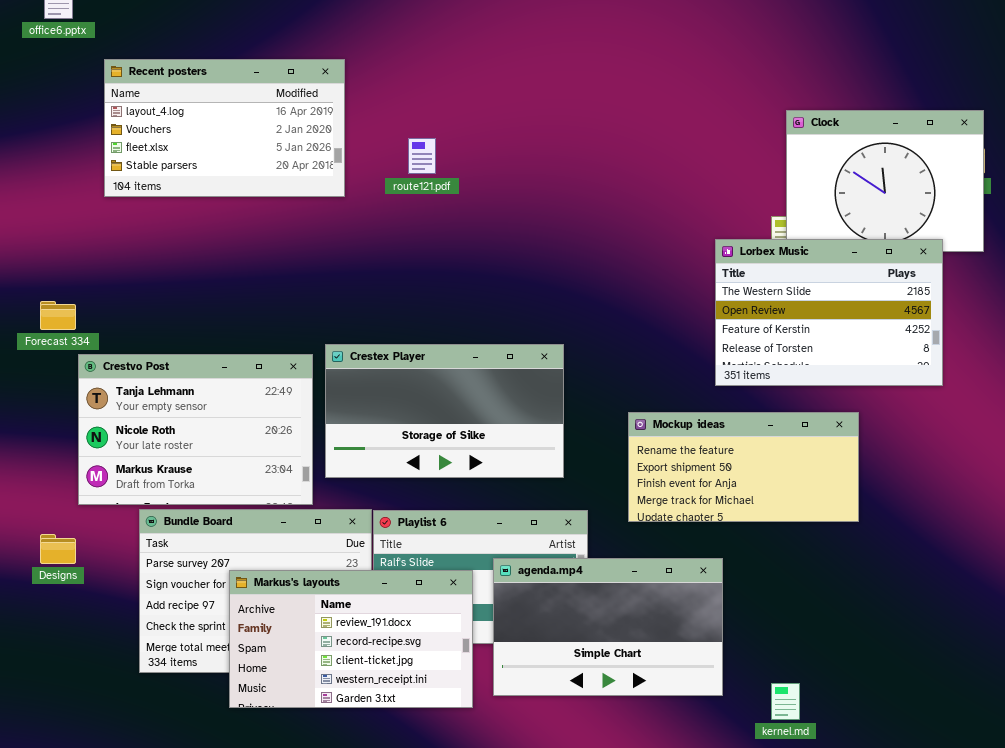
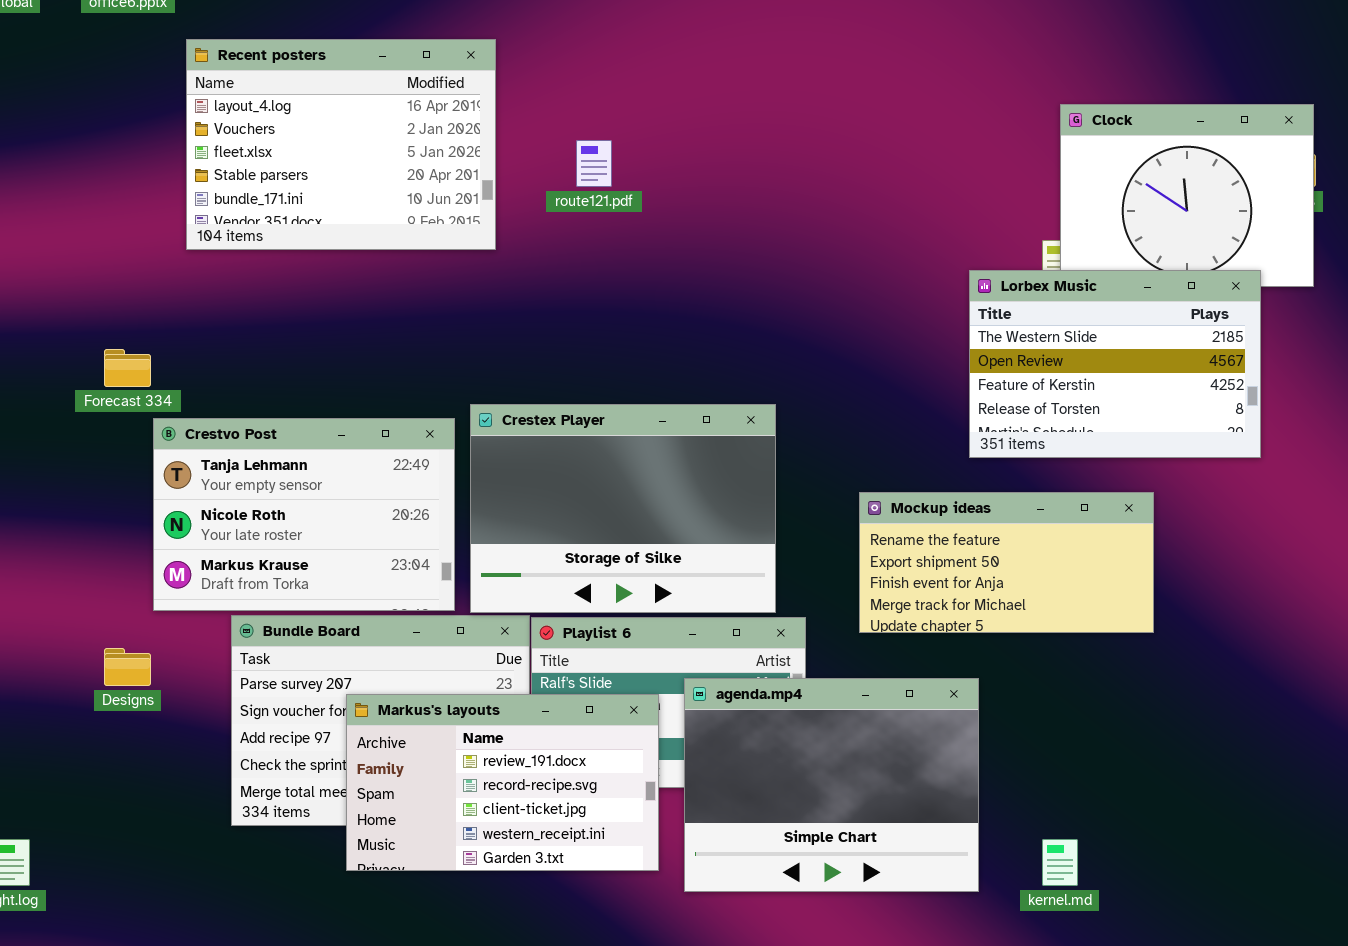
Recent posters: [104,59,345,197] -> [186,39,496,250], resized
Crestex Player: [325,344,564,478] -> [470,404,776,613], resized
agenda.mp4: [493,558,723,696] -> [684,678,979,892], resized

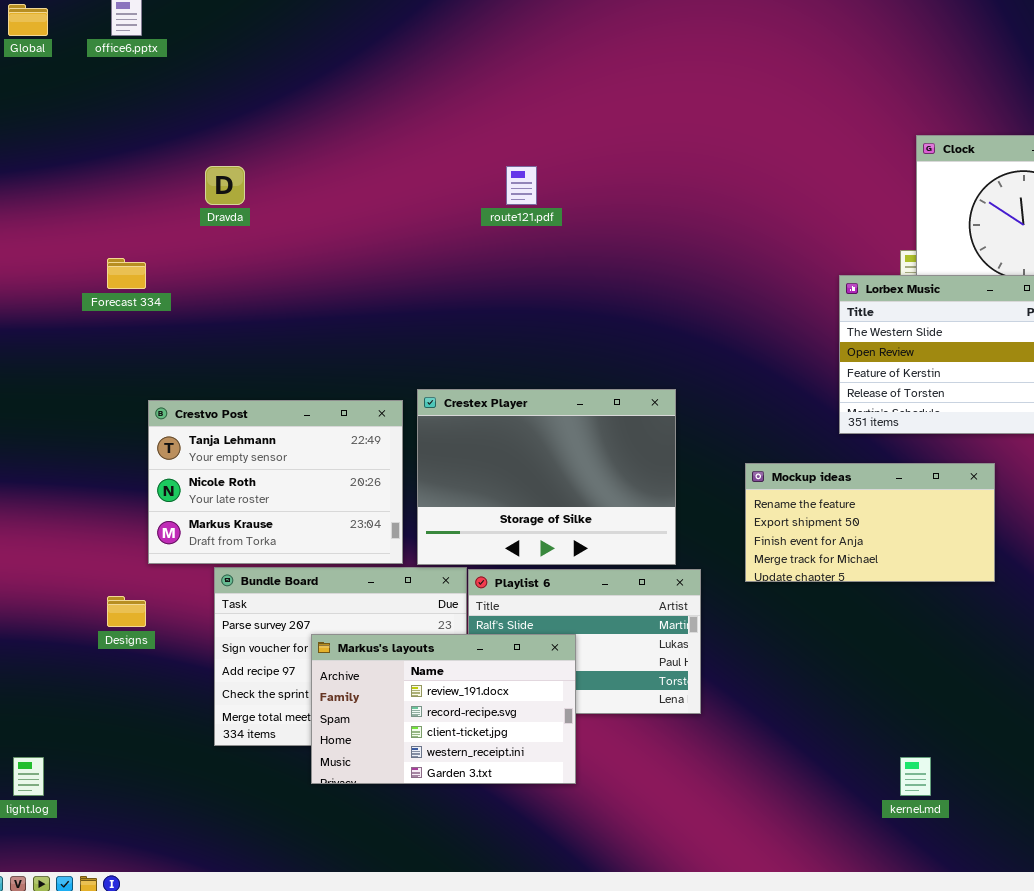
Recent posters: [186,39,496,250] -> none, closed
Forecast 334: [104,349,151,387] -> [107,258,146,289], moved
agenda.mp4: [684,678,979,892] -> none, closed

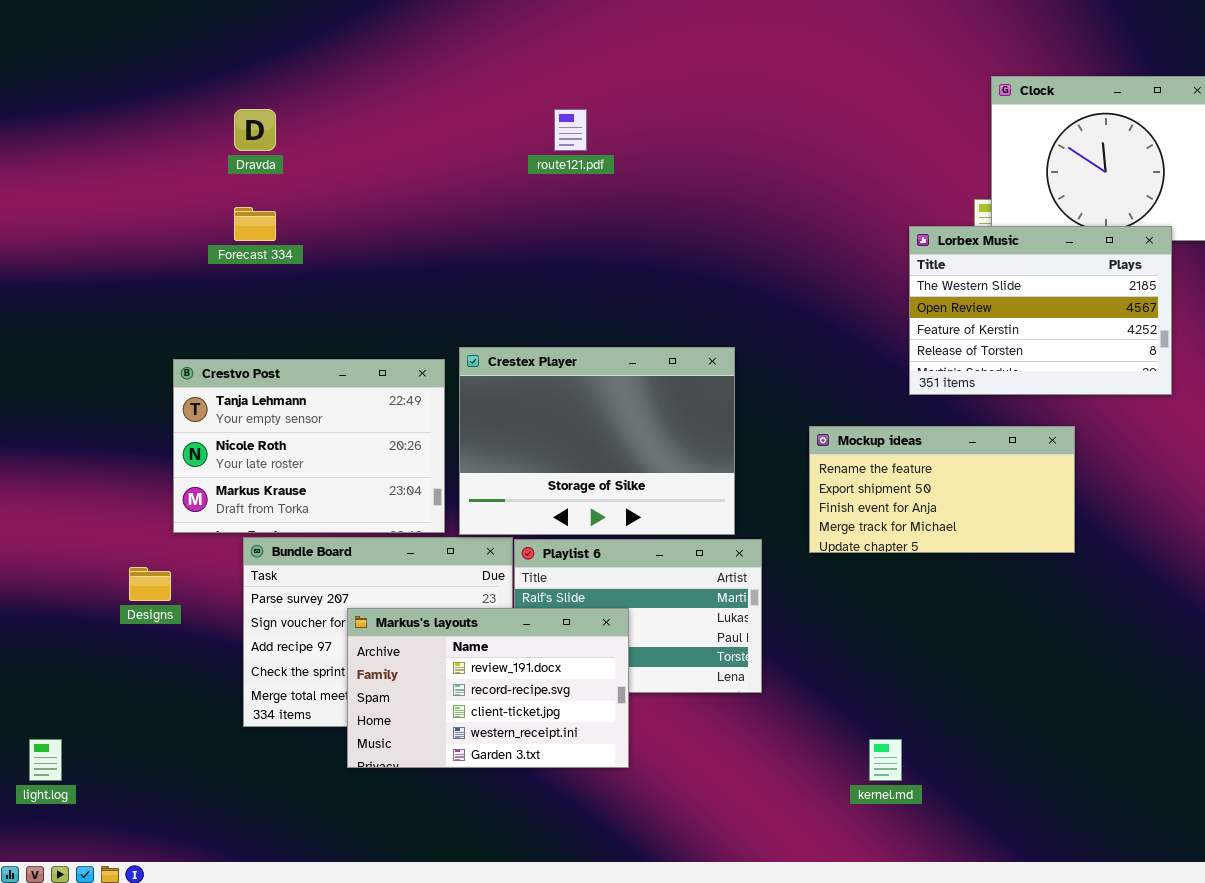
Forecast 334: [107,258,146,289] -> [234,207,276,241], moved
kernel.md: [900,757,931,796] -> [869,739,902,781], moved

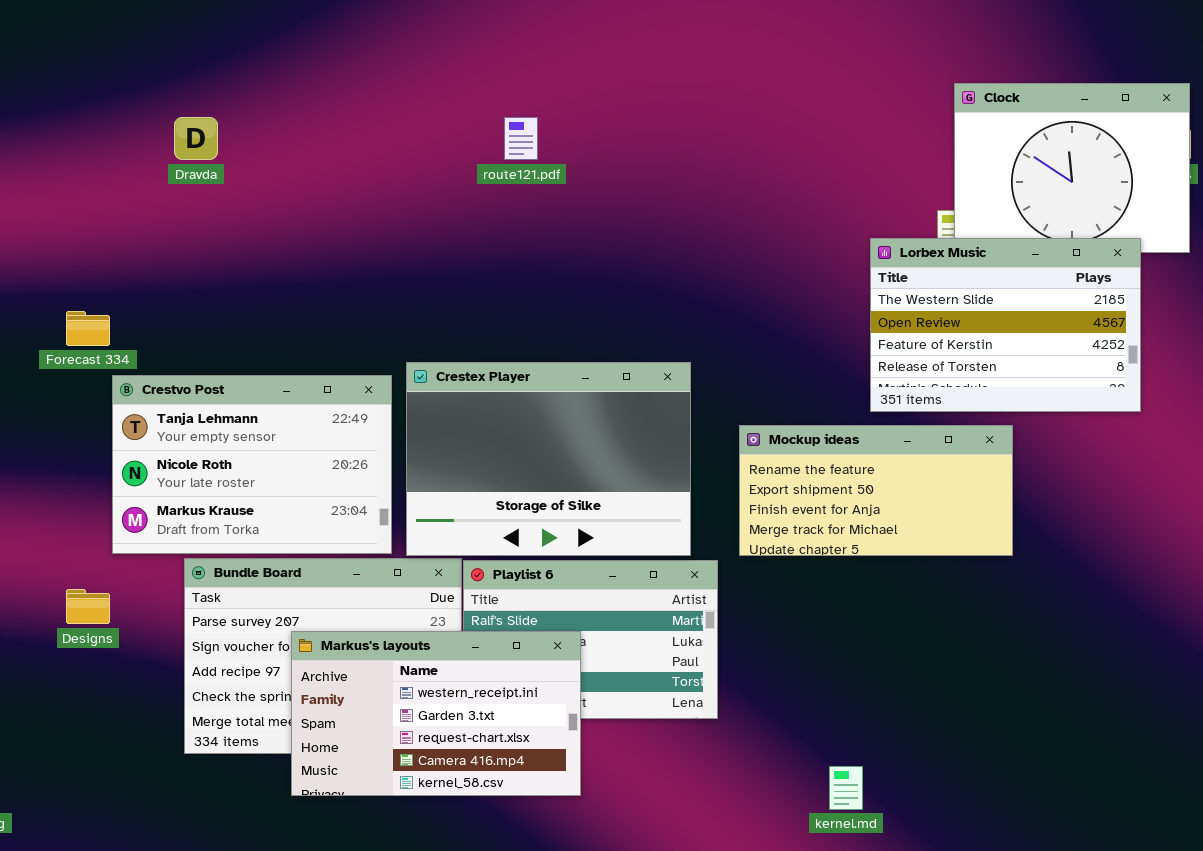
Forecast 334: [234,207,276,241] -> [66,311,110,346], moved
Mockup ideas: [809,426,1075,553] -> [739,425,1013,556], moved
Markus's layouts: [347,608,629,768] -> [291,631,581,796], scrolled down 3 rows

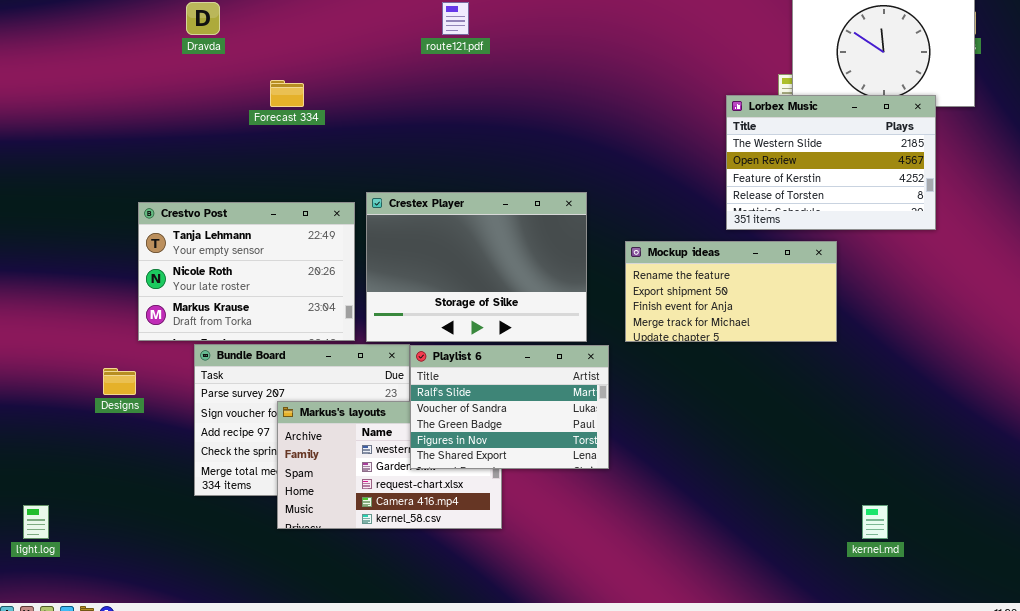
Forecast 334: [66,311,110,346] -> [270,80,304,107], moved
Playlist 6: [463,560,718,719] -> [410,345,609,469], raised
kernel.md: [829,766,863,810] -> [862,505,888,539], moved

